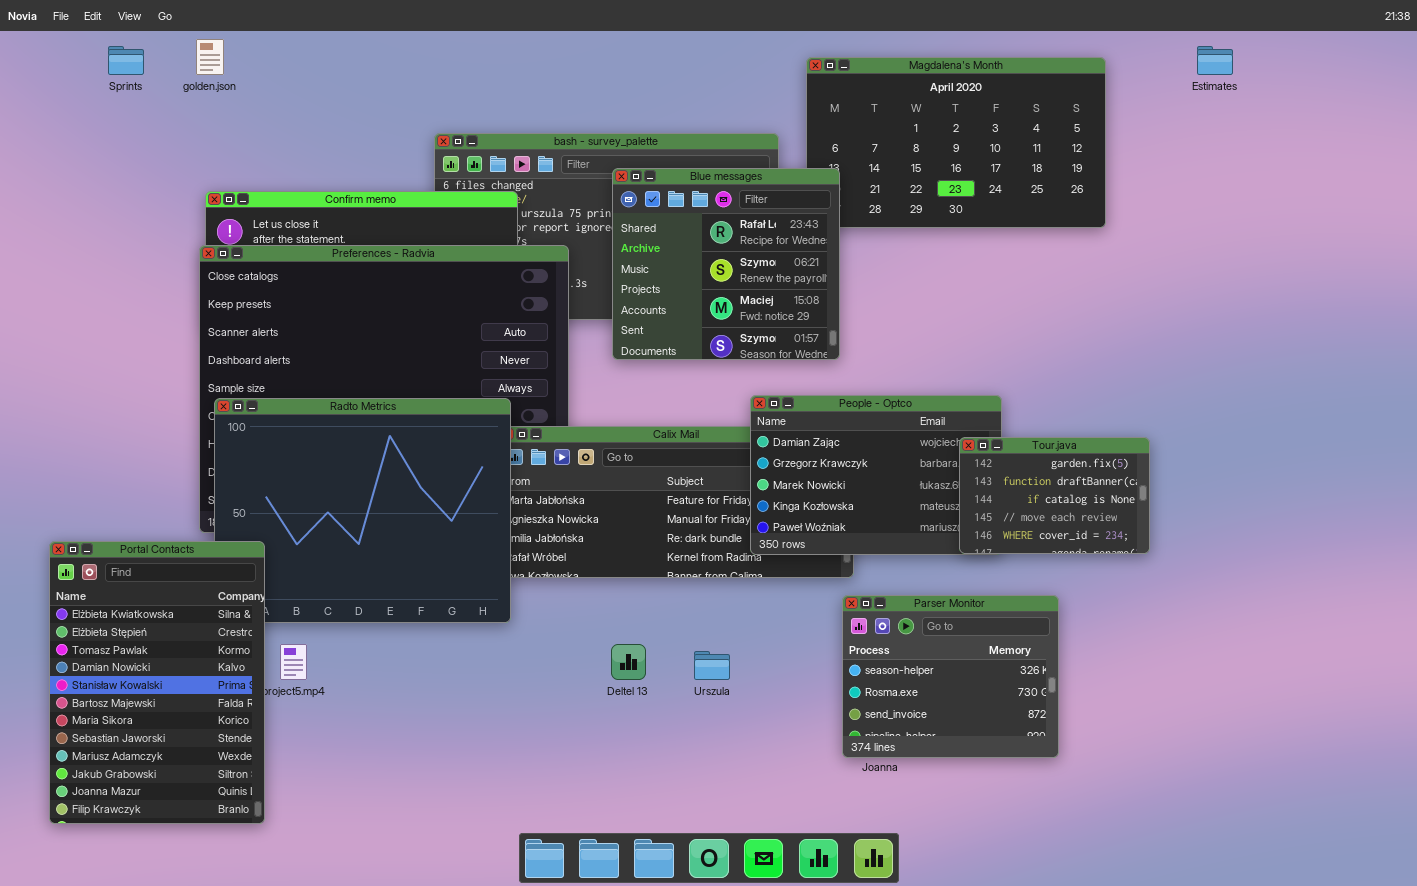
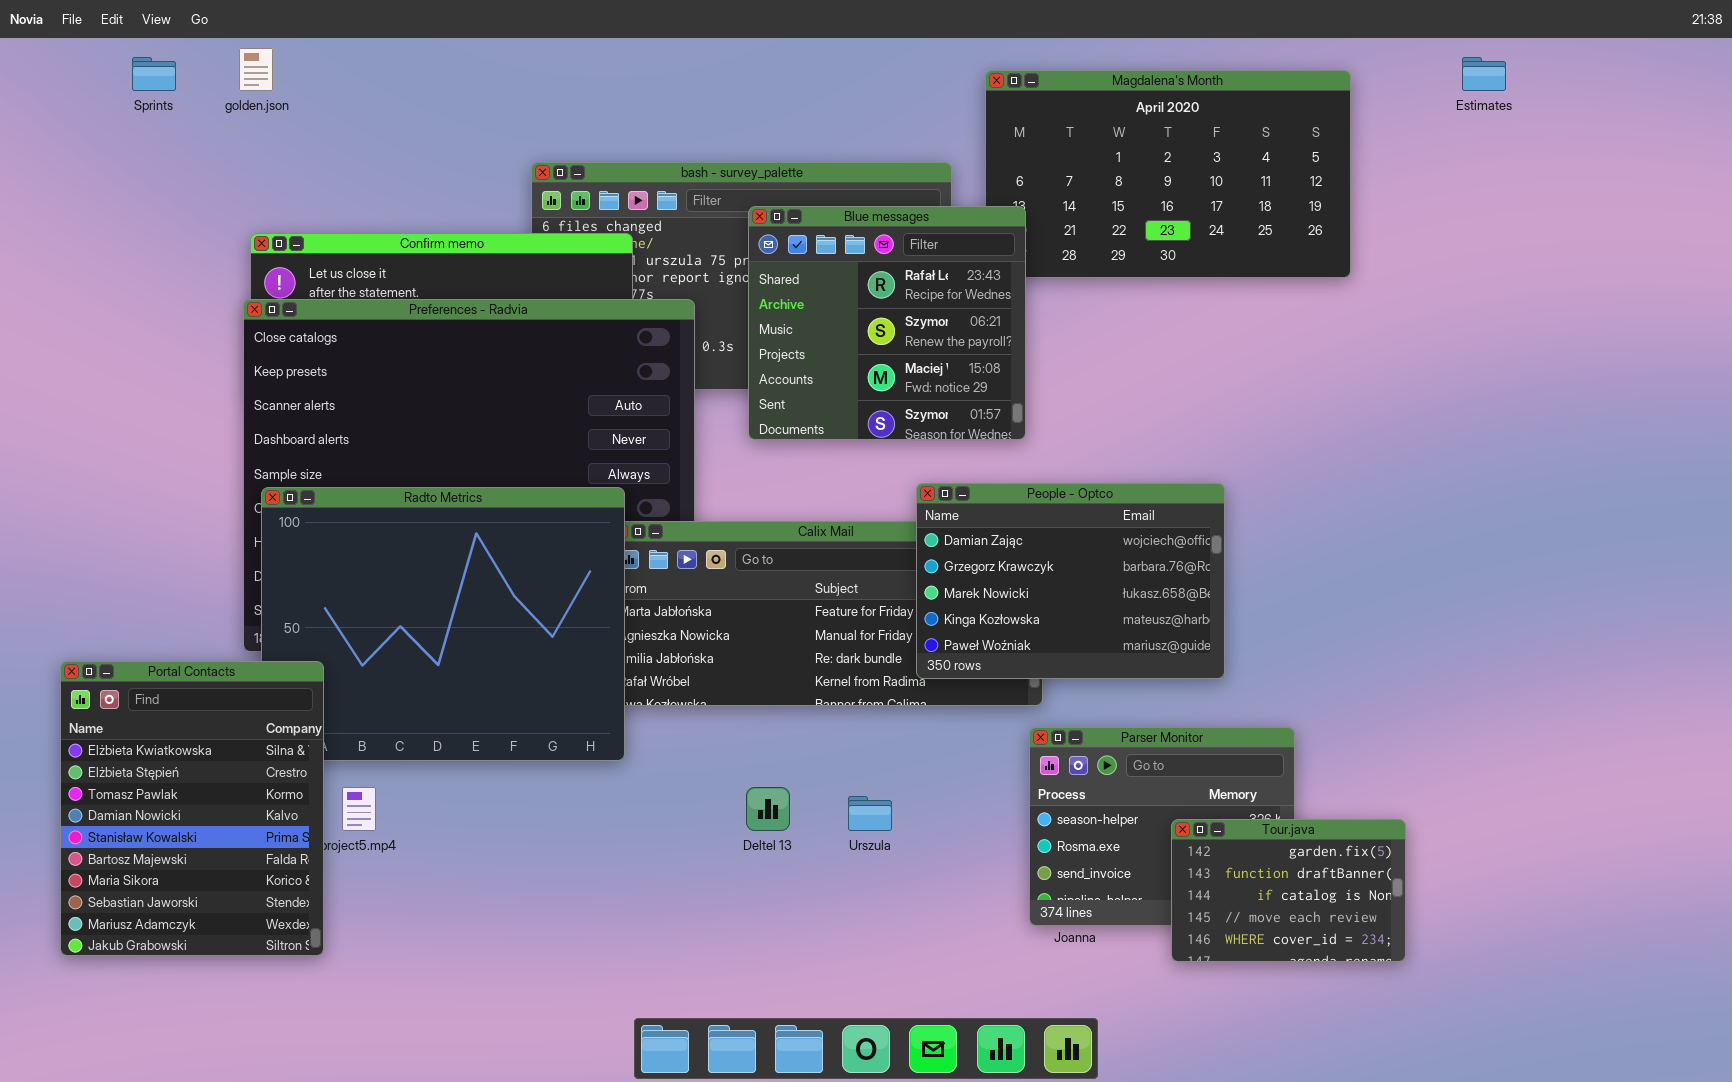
Tour.java: [959,437,1150,554] -> [1171,819,1406,962], moved
Portal Contacts: [49,541,265,824] -> [60,661,324,956], resized

